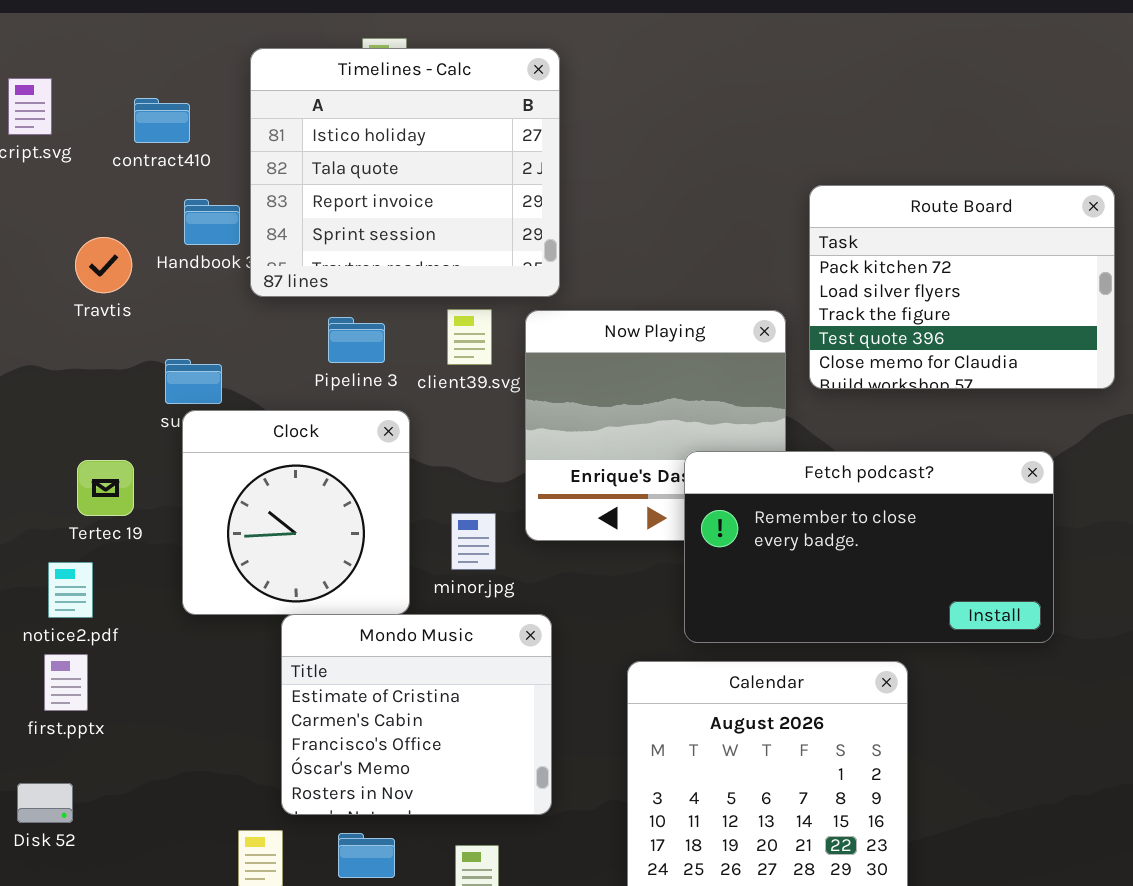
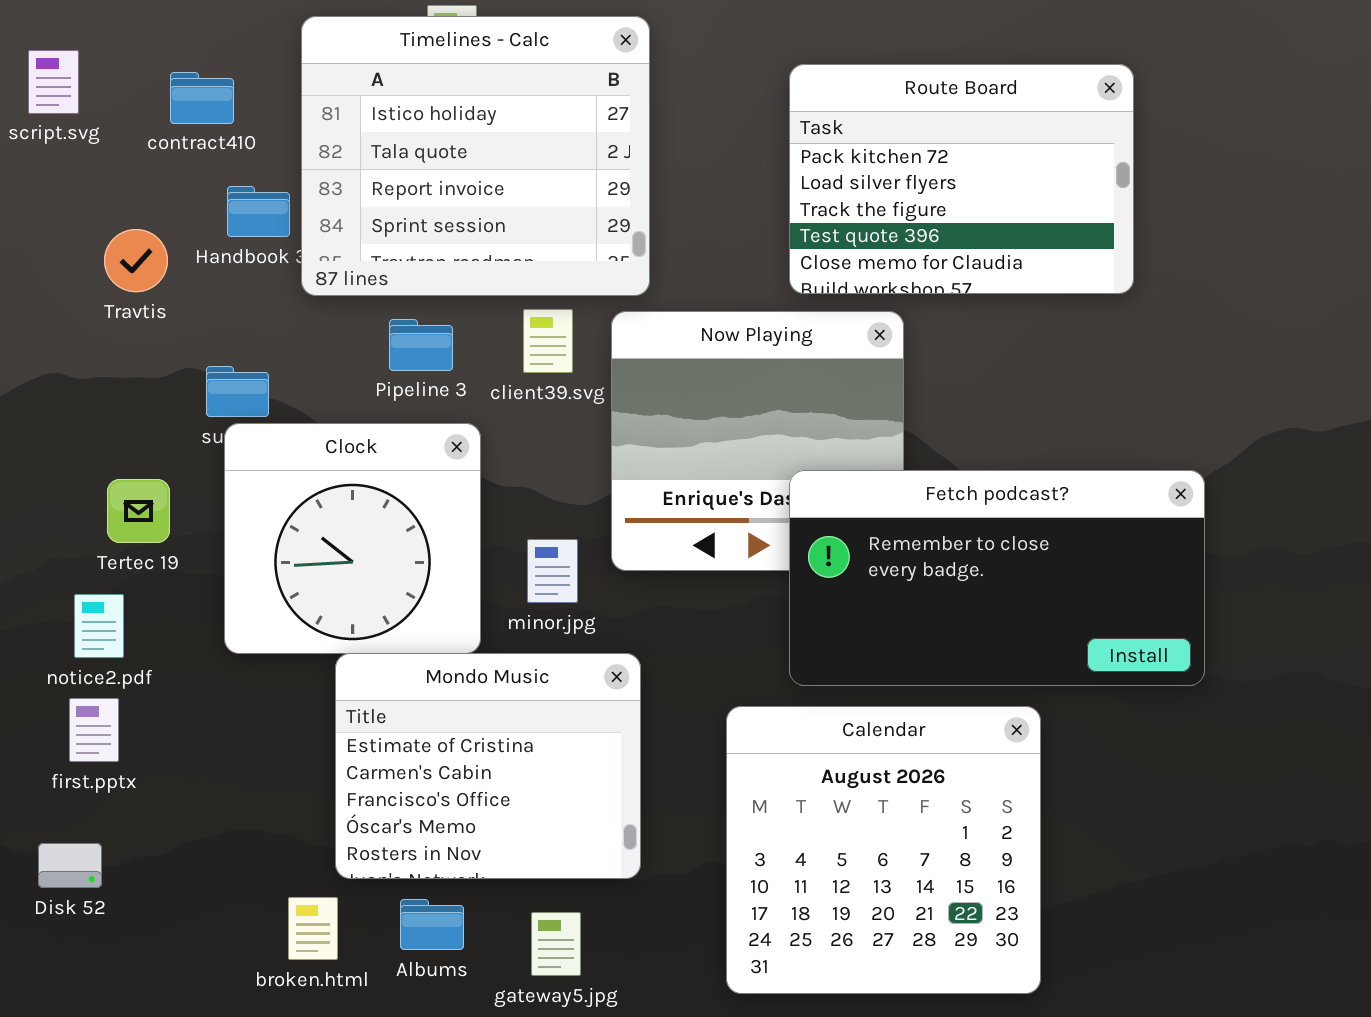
Route Board: [809,185,1115,389] -> [789,64,1134,294], moved

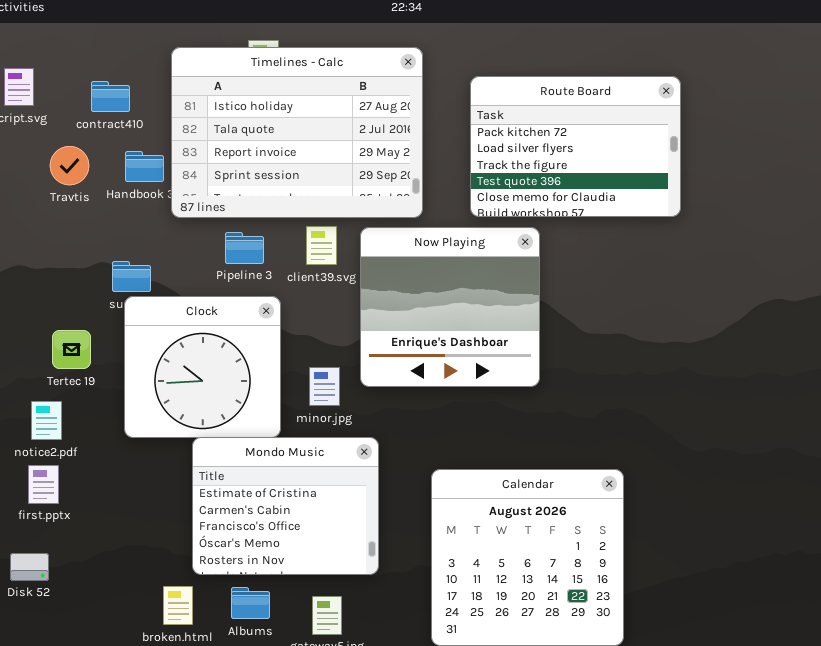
Timelines - Calc: [301,16,650,296] -> [171,47,423,218], resized
Travtis: [104,229,168,292] -> [50,146,89,185], moved
Fetch podcast?: [789,470,1205,686] -> none, closed

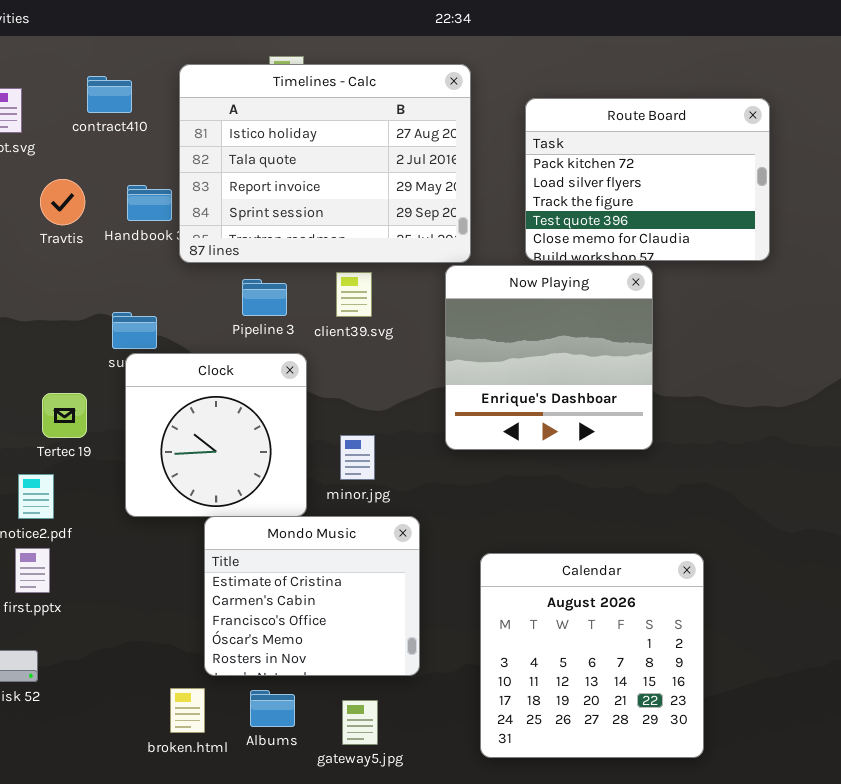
contract410: [91,81,130,112] -> [87,76,132,113], moved
Now Playing: [360,227,540,387] -> [445,265,653,450], moved

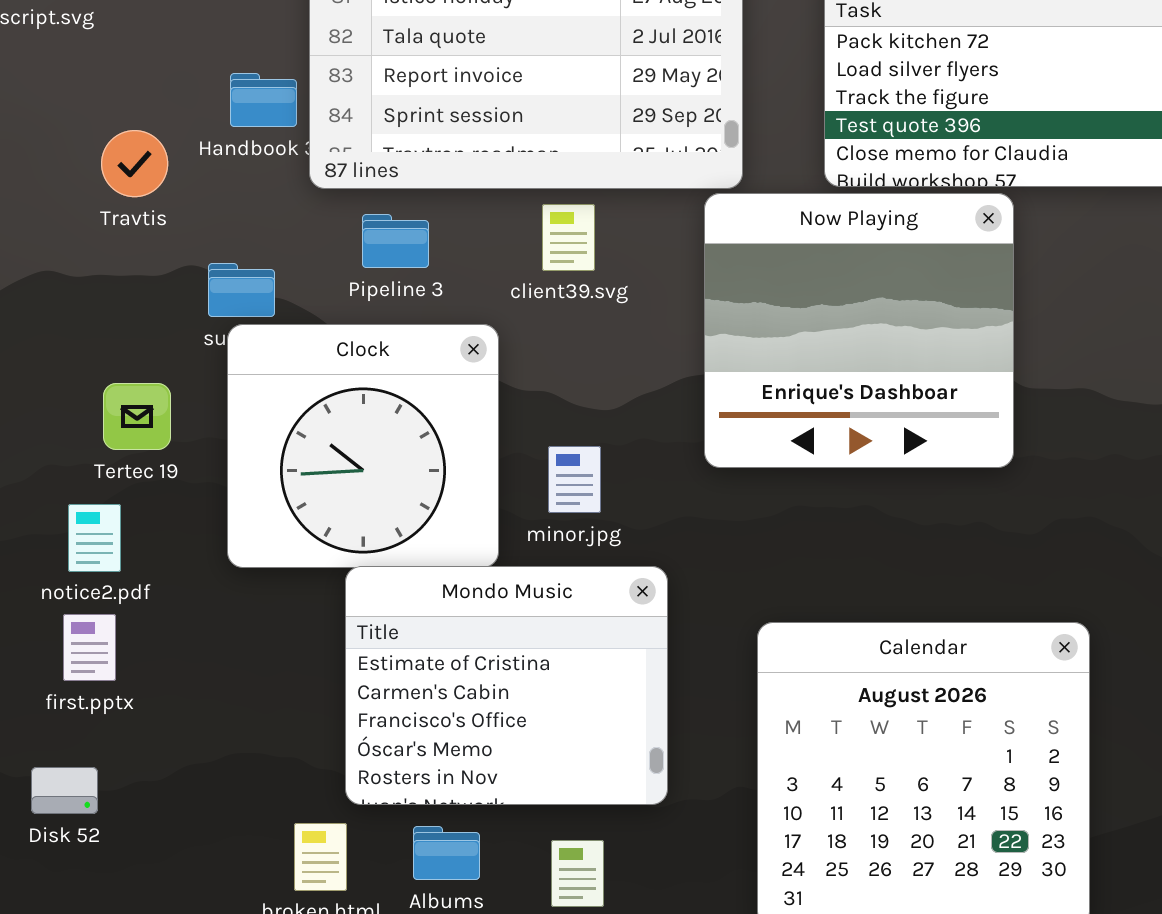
Travtis: [40,179,85,225] -> [101,130,168,197], moved
Pipeline 3: [242,279,287,316] -> [362,214,429,268], moved

